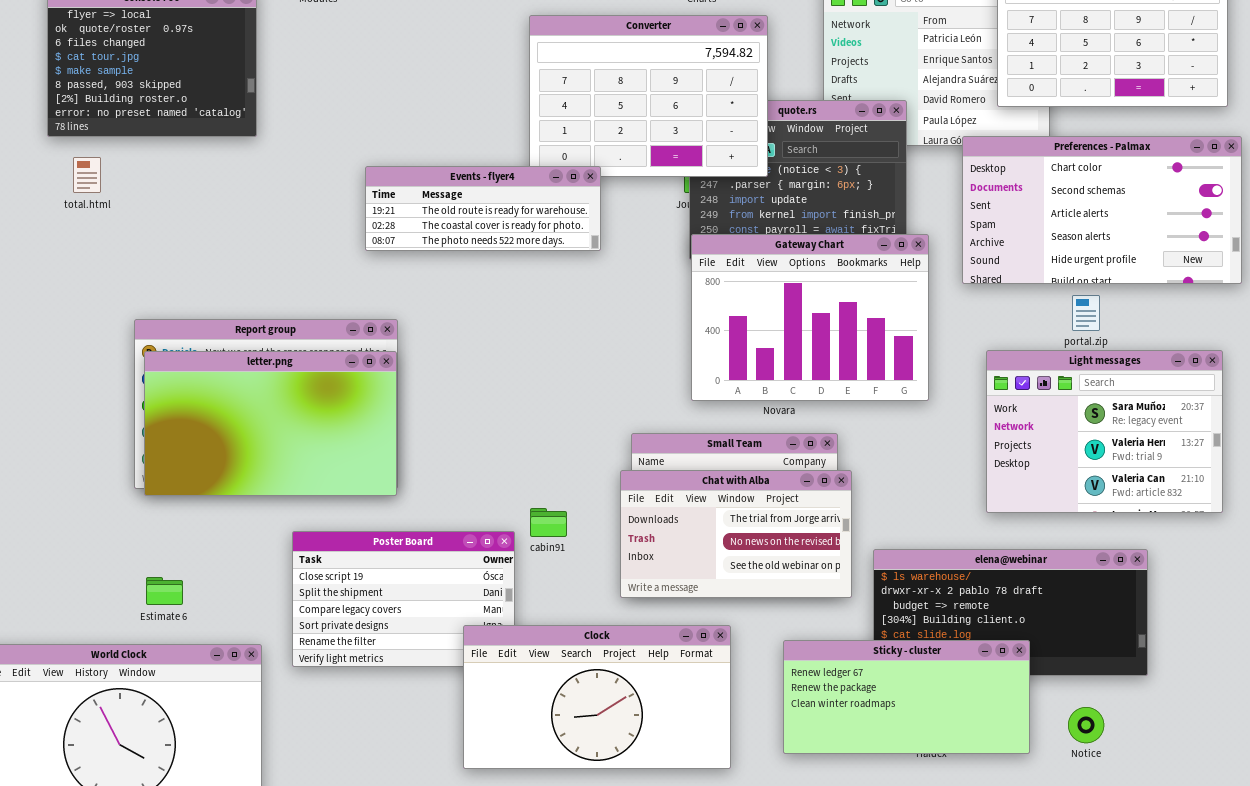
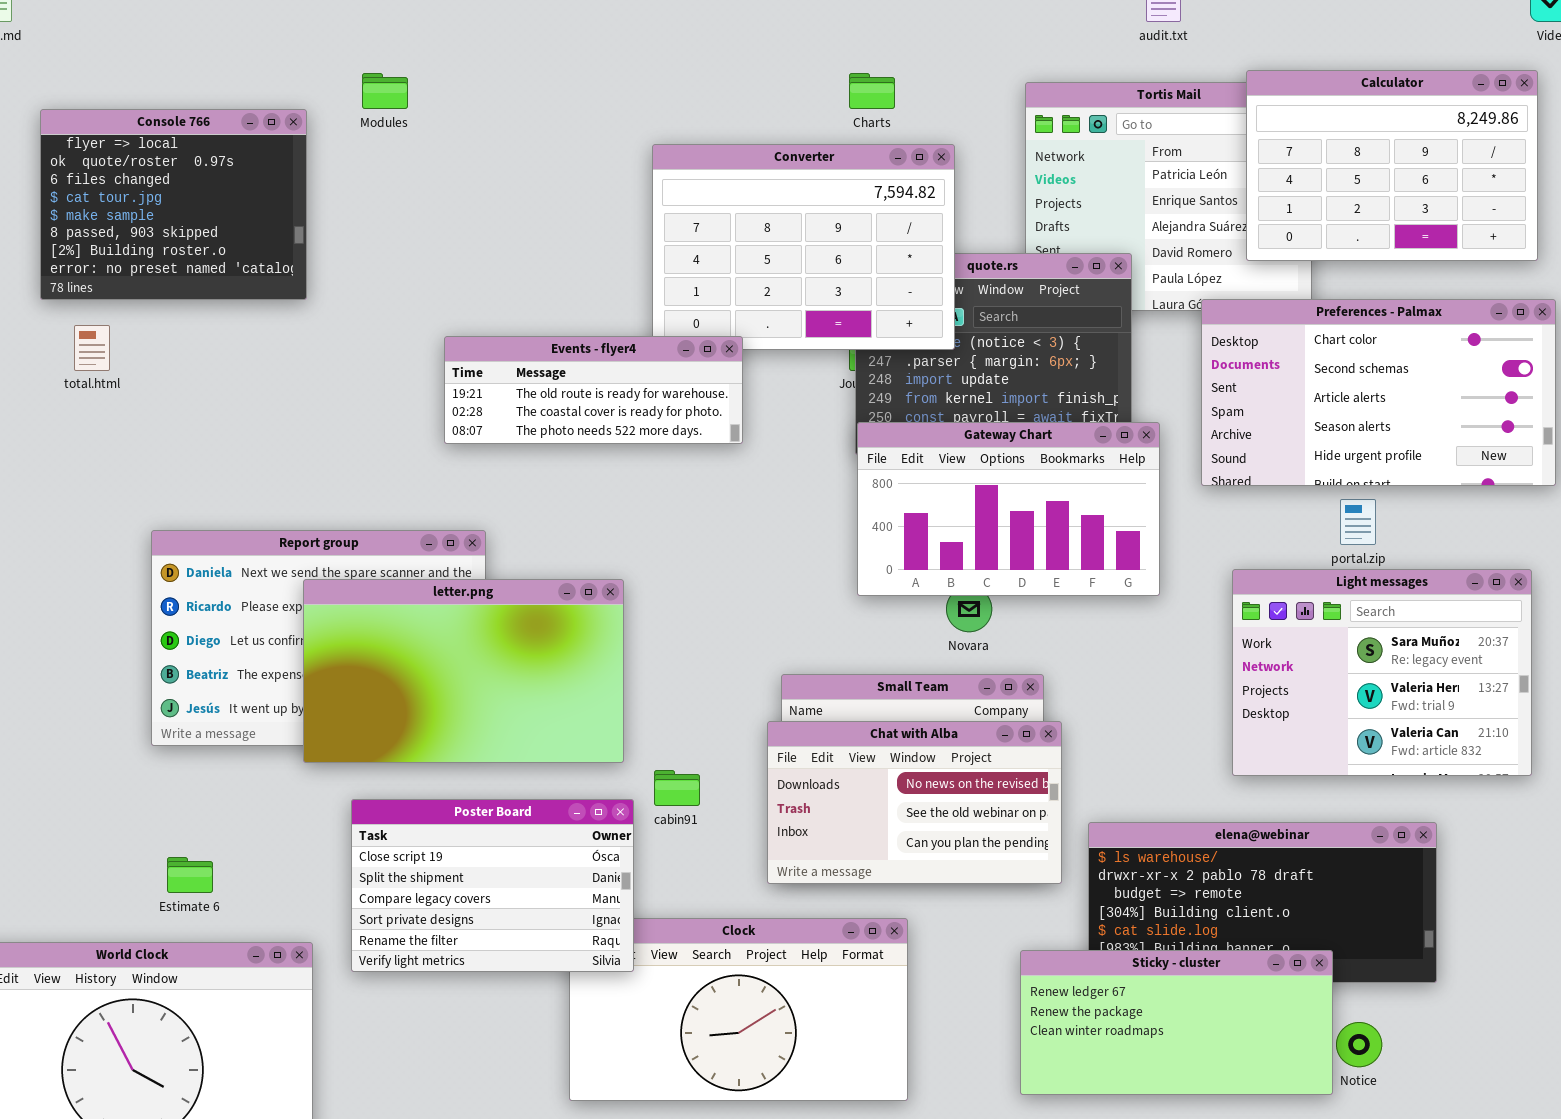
Gateway Chart: [691,234,929,401] -> [857,422,1160,596], resized
letter.png: [144,351,397,496] -> [303,579,624,763], moved
Chat with Alba: [620,470,852,598] -> [767,721,1062,884], scrolled down 1 row
Poster Board: [292,531,515,667] -> [351,799,634,972], raised
Sticky - cluster: [783,640,1030,754] -> [1020,950,1333,1095], moved

